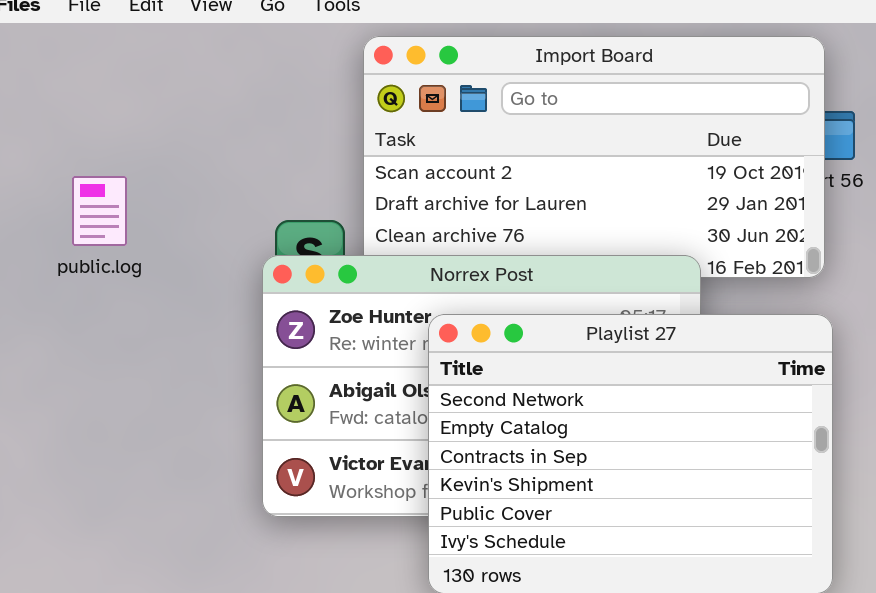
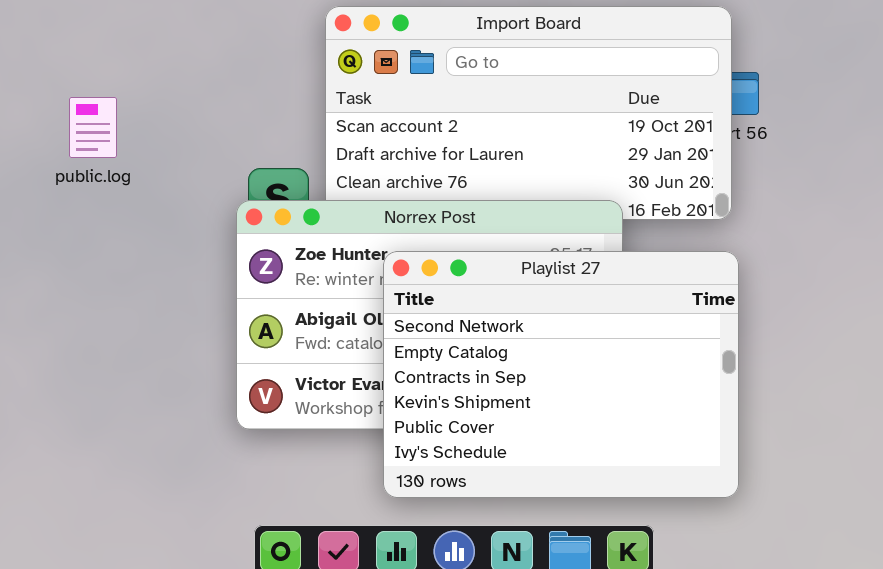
public.log: [72,176,127,246] -> [69,97,117,158], moved

